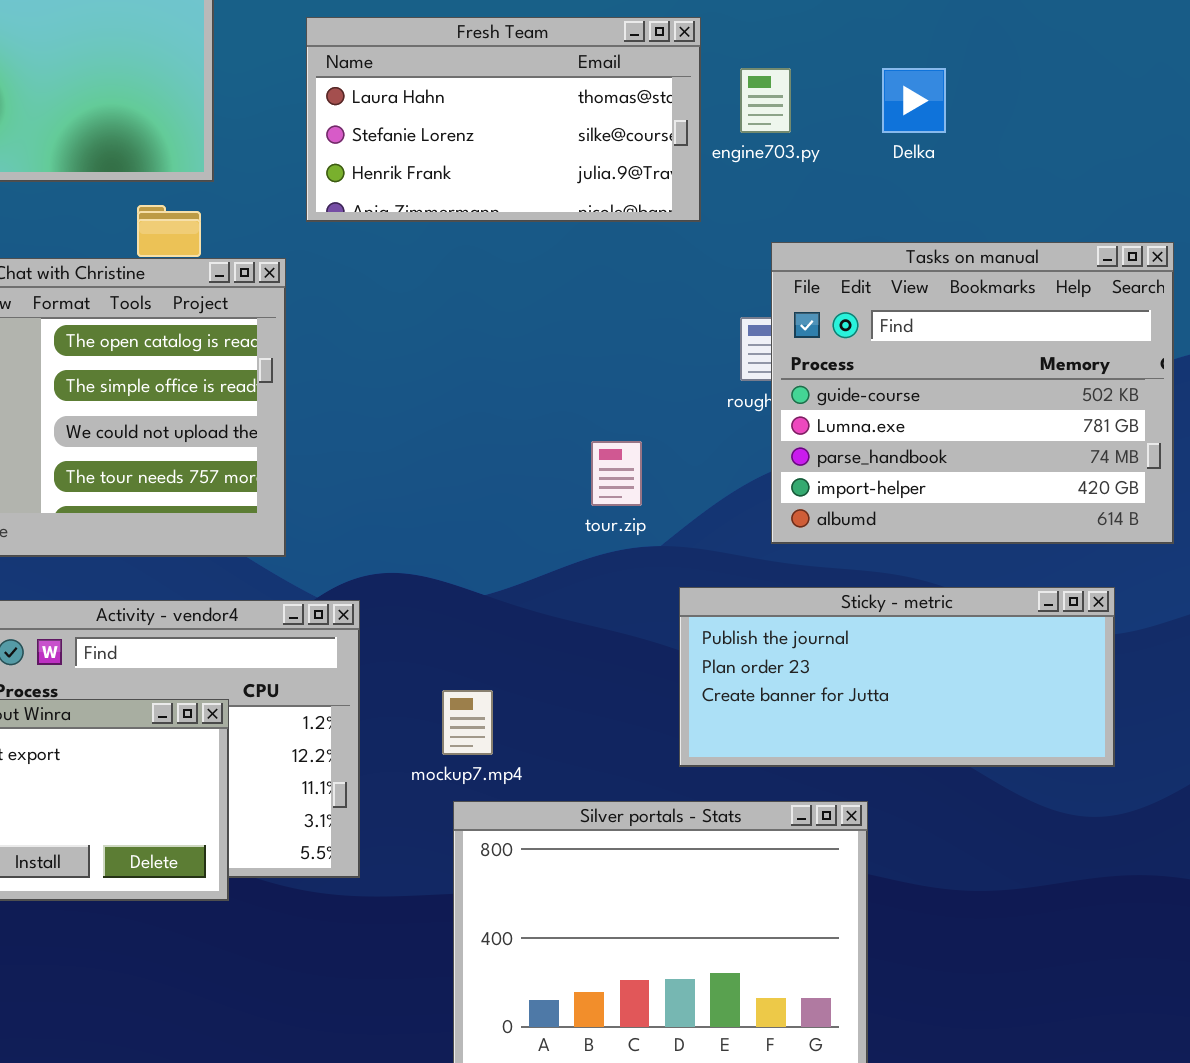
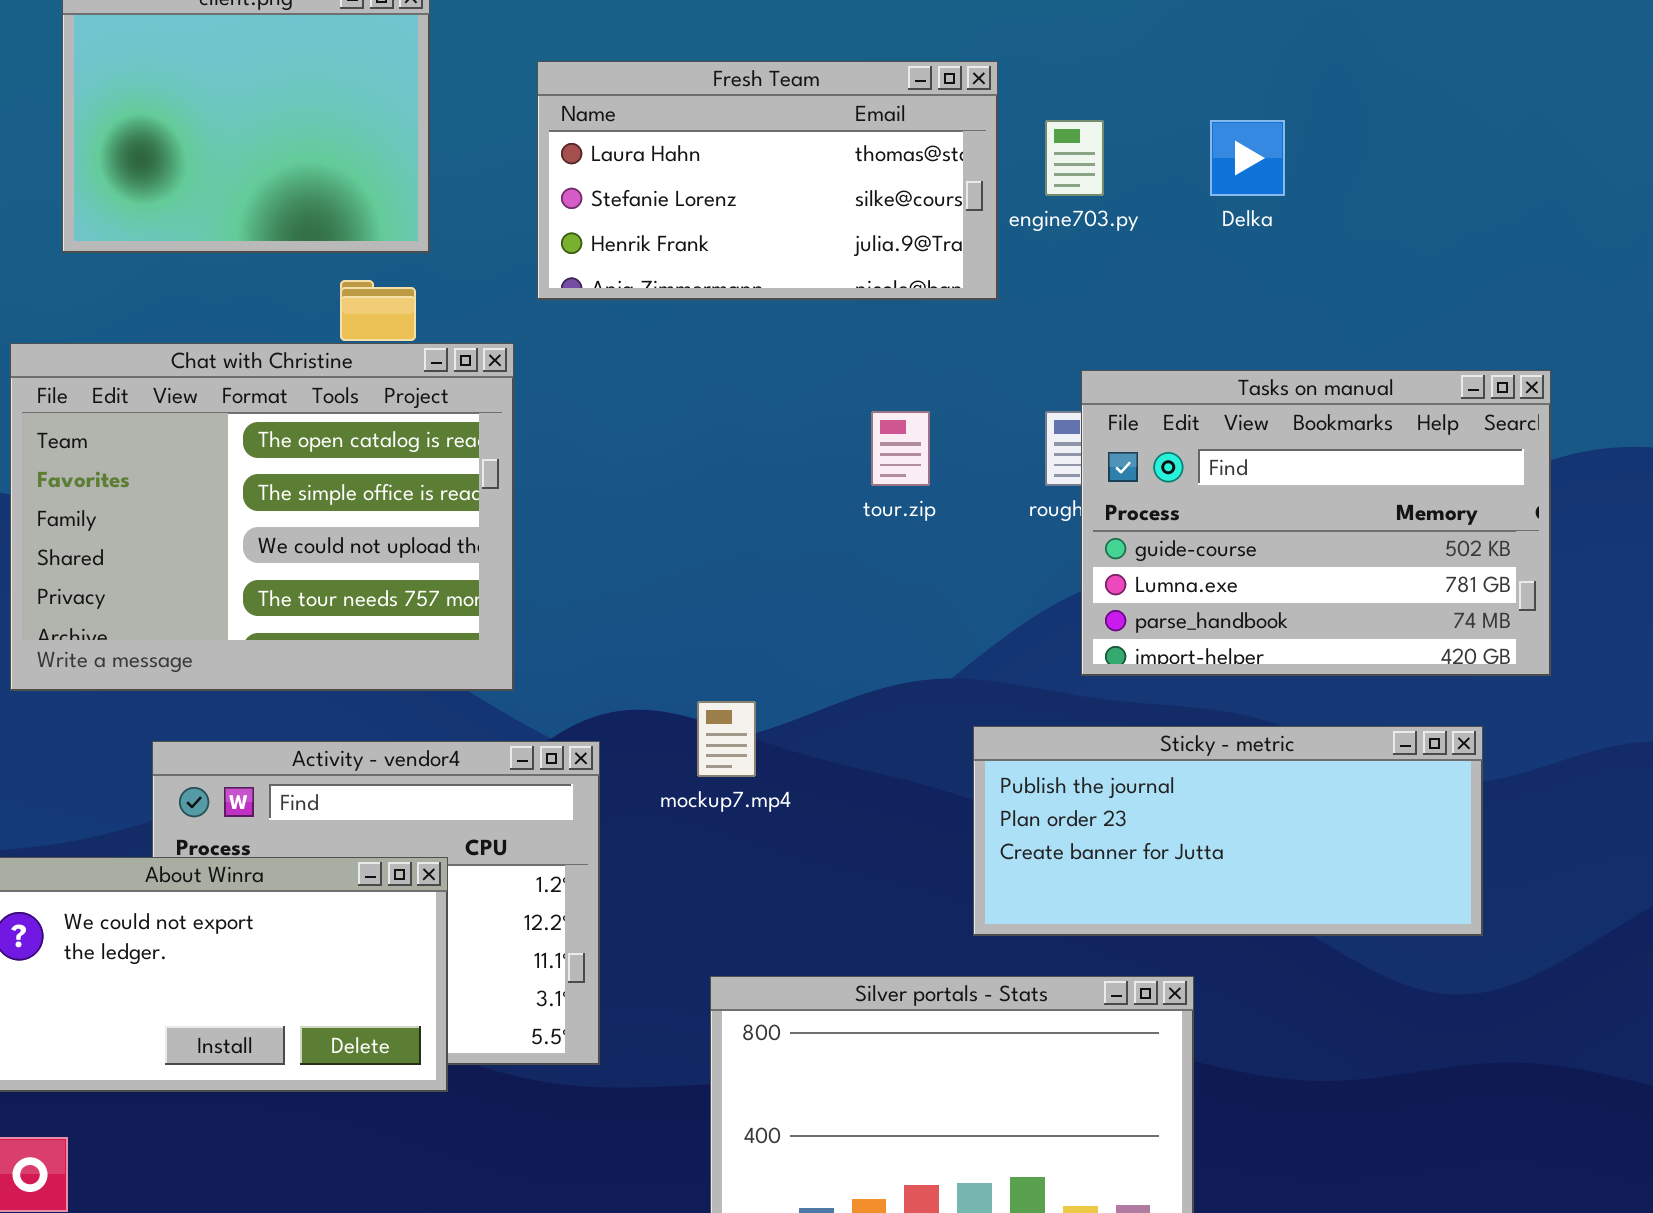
Tasks on manual: [771,242,1174,544] -> [1081,370,1551,676], resized
tour.zip: [591,441,642,506] -> [871,411,930,486], moved
mockup7.mp4: [442,690,493,755] -> [697,701,756,777], moved

